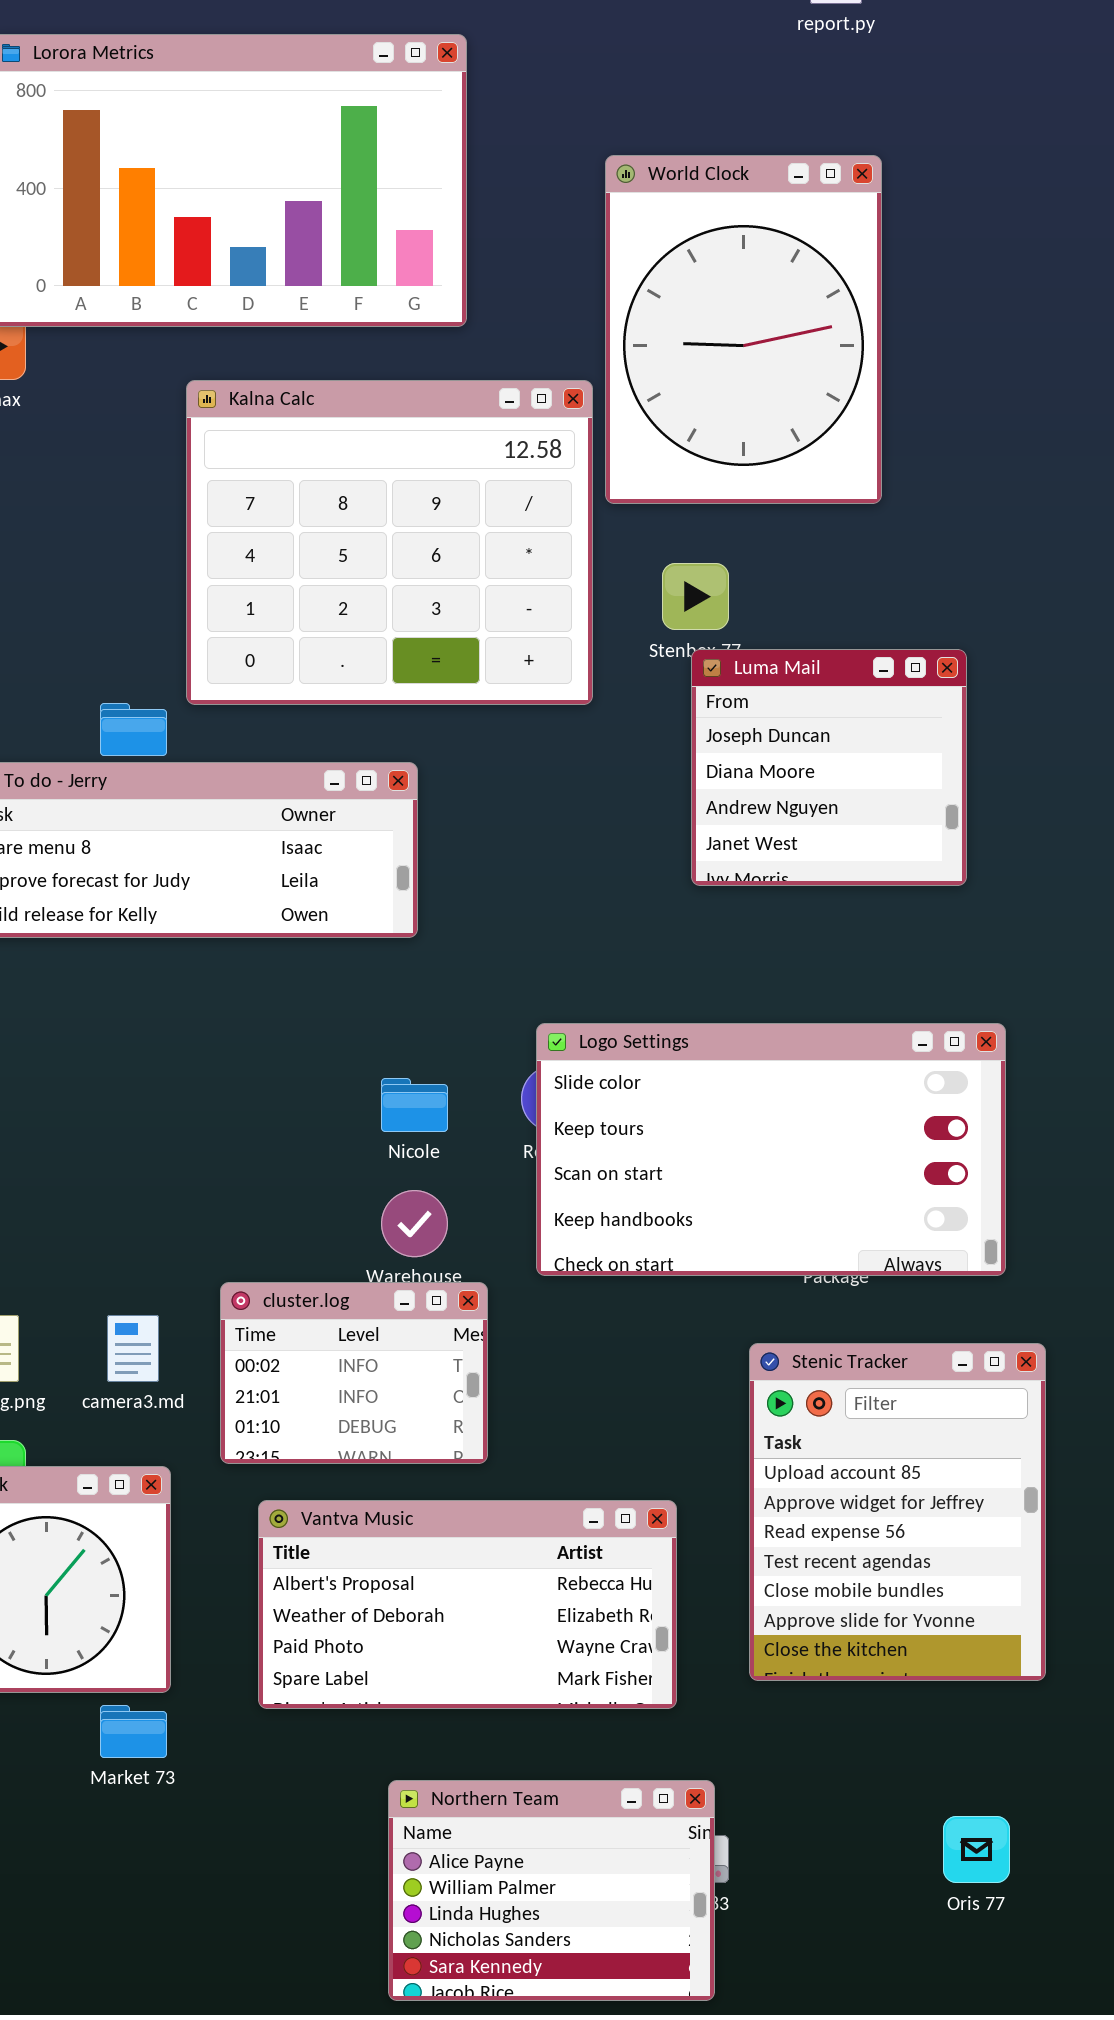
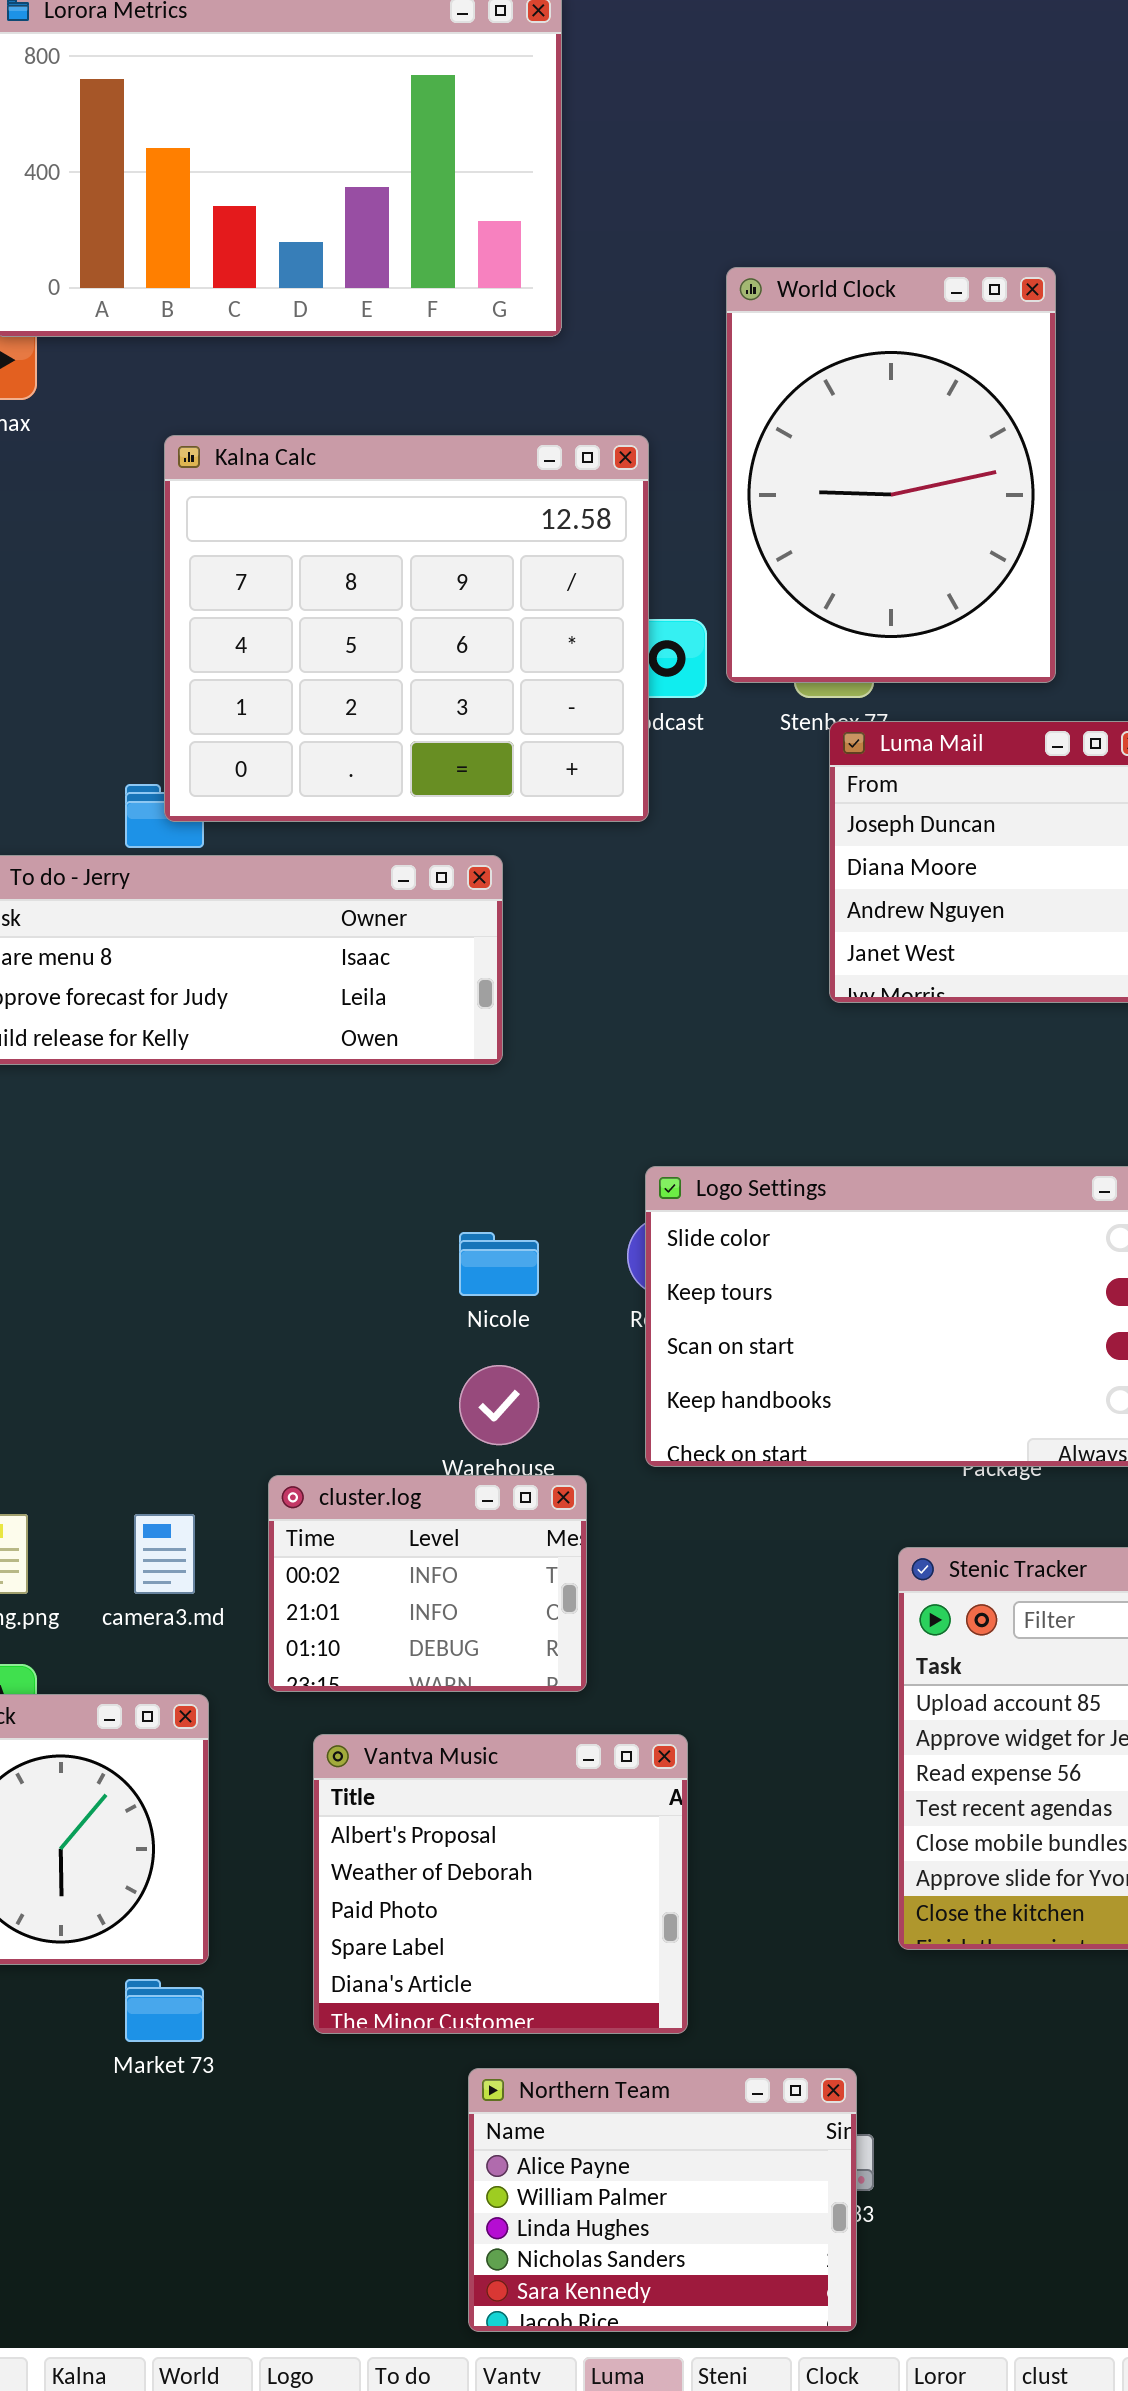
World Clock: [605,155,882,504] -> [726,267,1056,683], moved
Kalna Calc: [186,380,593,705] -> [164,435,649,822], moved
Vantva Music: [258,1500,677,1709] -> [313,1734,688,2034], resized

